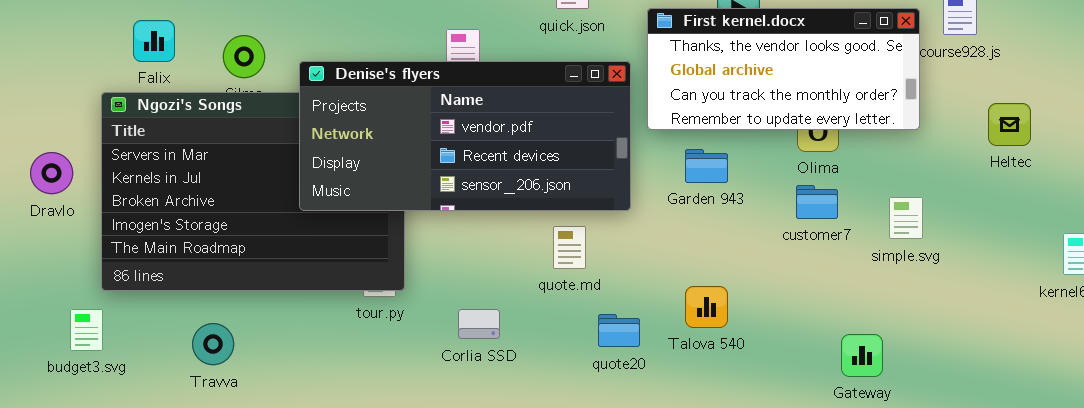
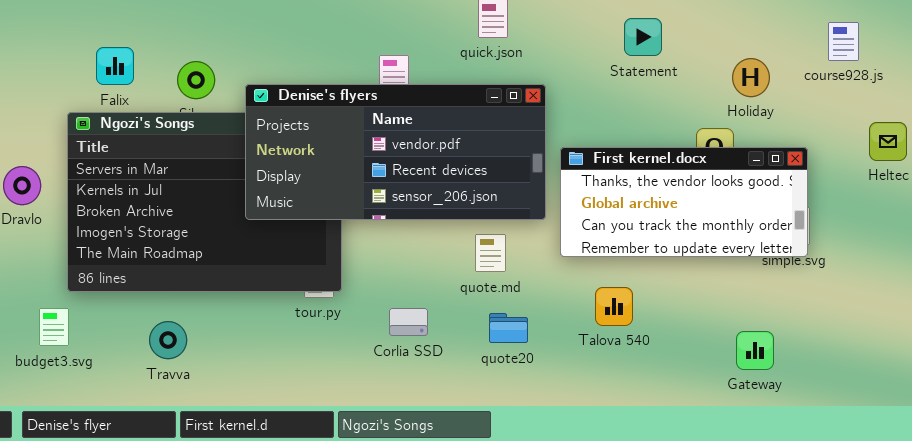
First kernel.docx: [647,8,920,130] -> [560,147,808,257], moved
quote20: [598,314,640,347] -> [489,313,528,343], moved

